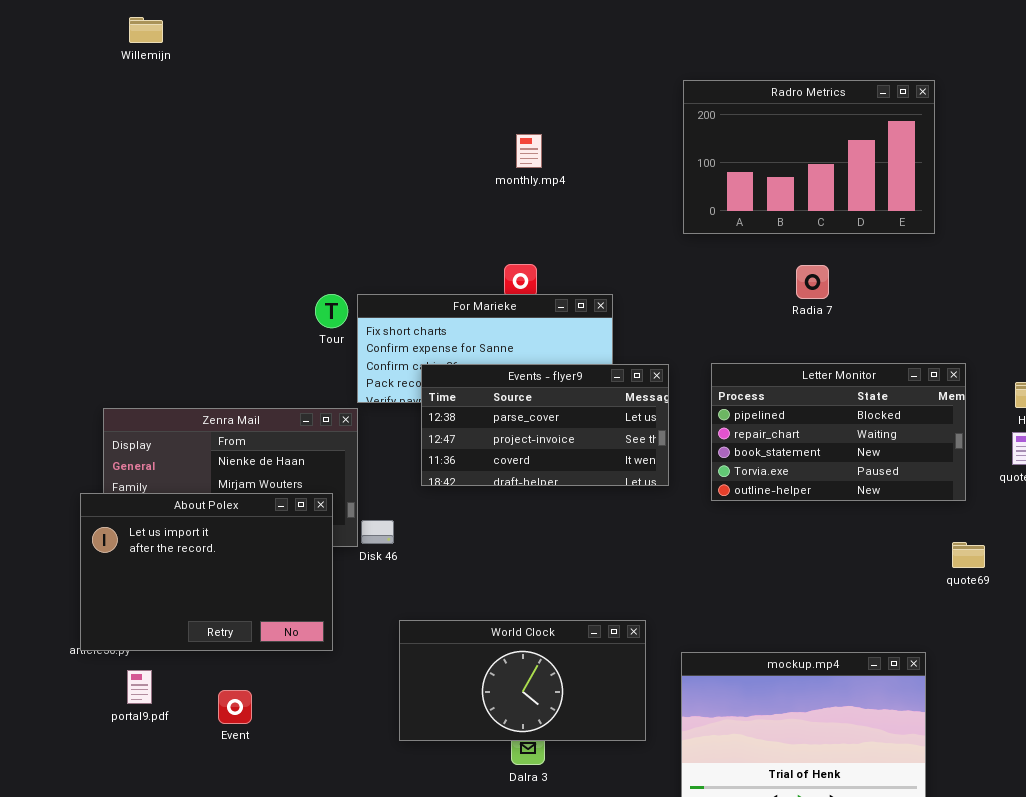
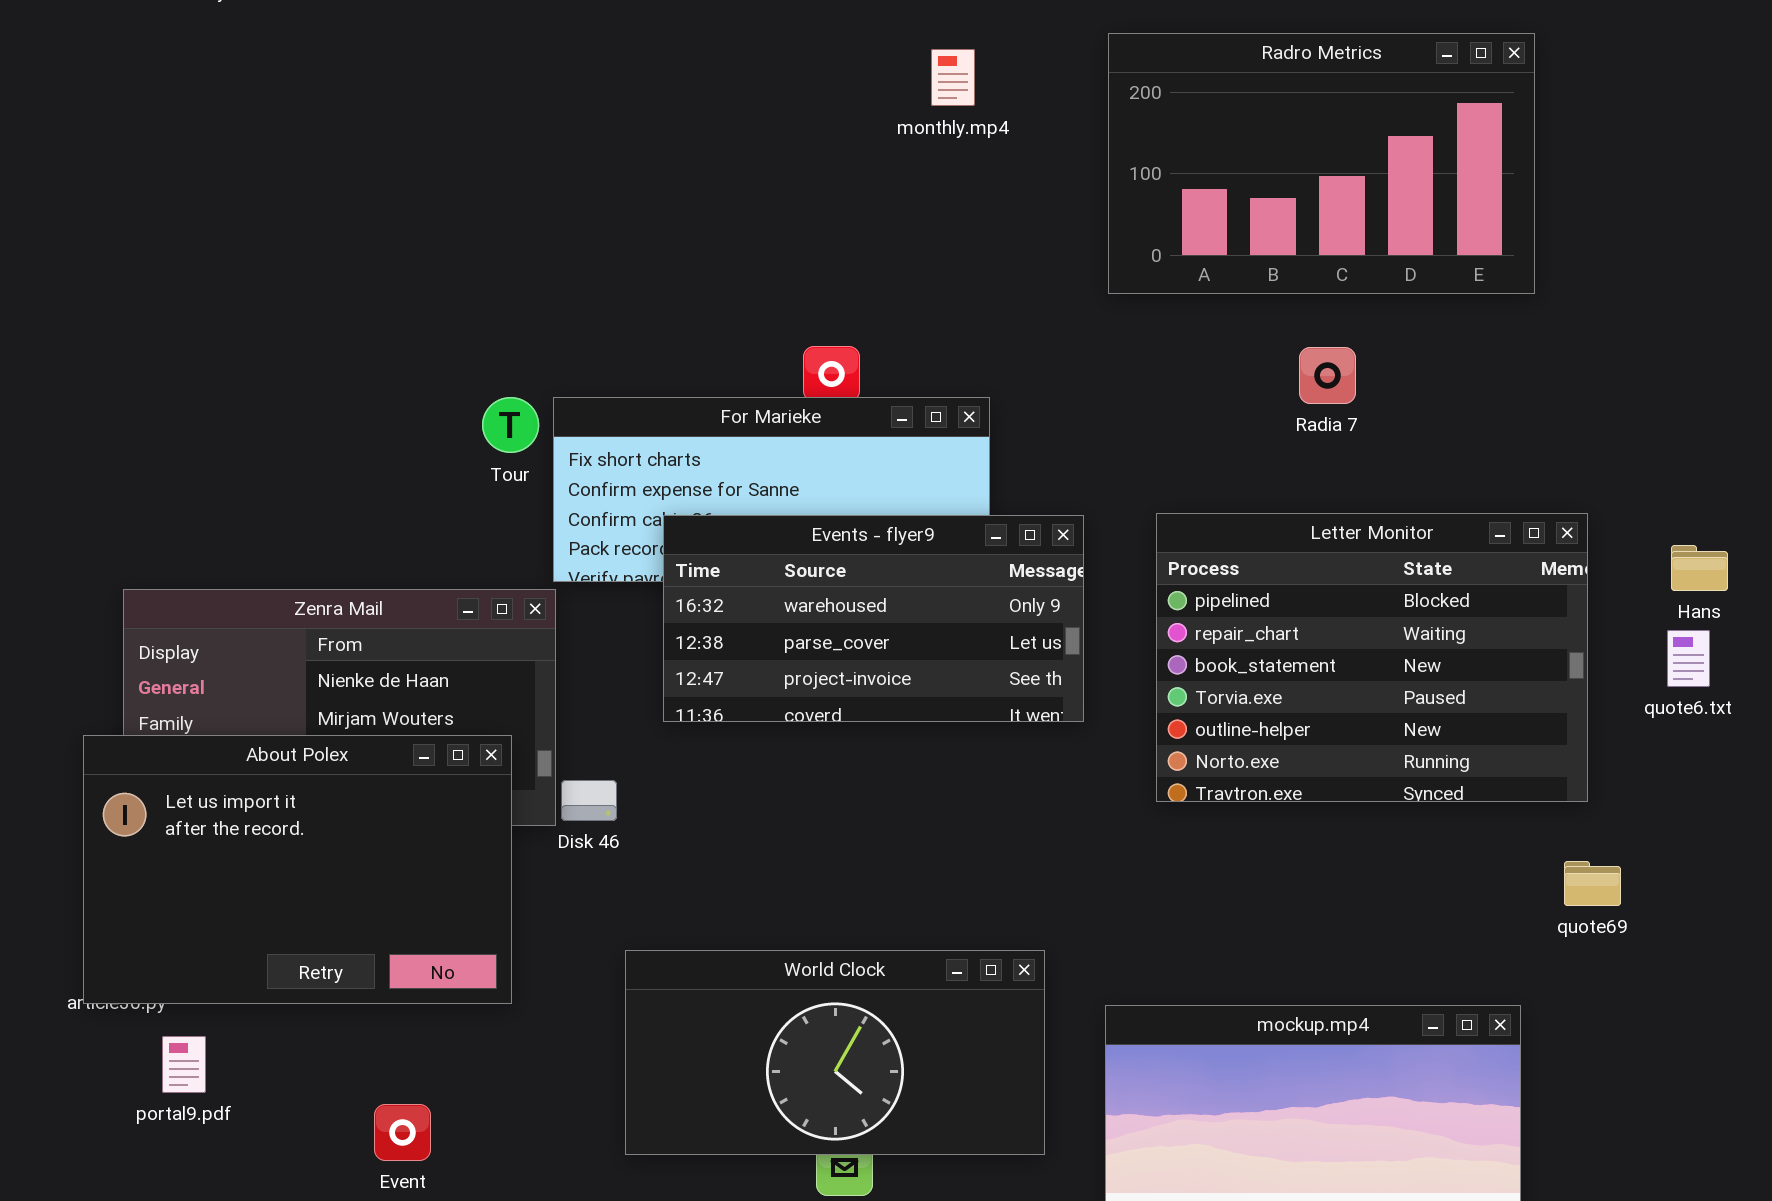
monthly.mp4: [516,134,542,168] -> [931,49,975,106], moved
Letter Monitor: [711,363,966,501] -> [1156,513,1588,802], resized
Events - flyer9: [421,364,669,486] -> [663,515,1084,722], scrolled up 1 row
quote69: [952,542,985,568] -> [1564,861,1621,906], moved
Event: [218,690,252,724] -> [374,1104,431,1161], moved

